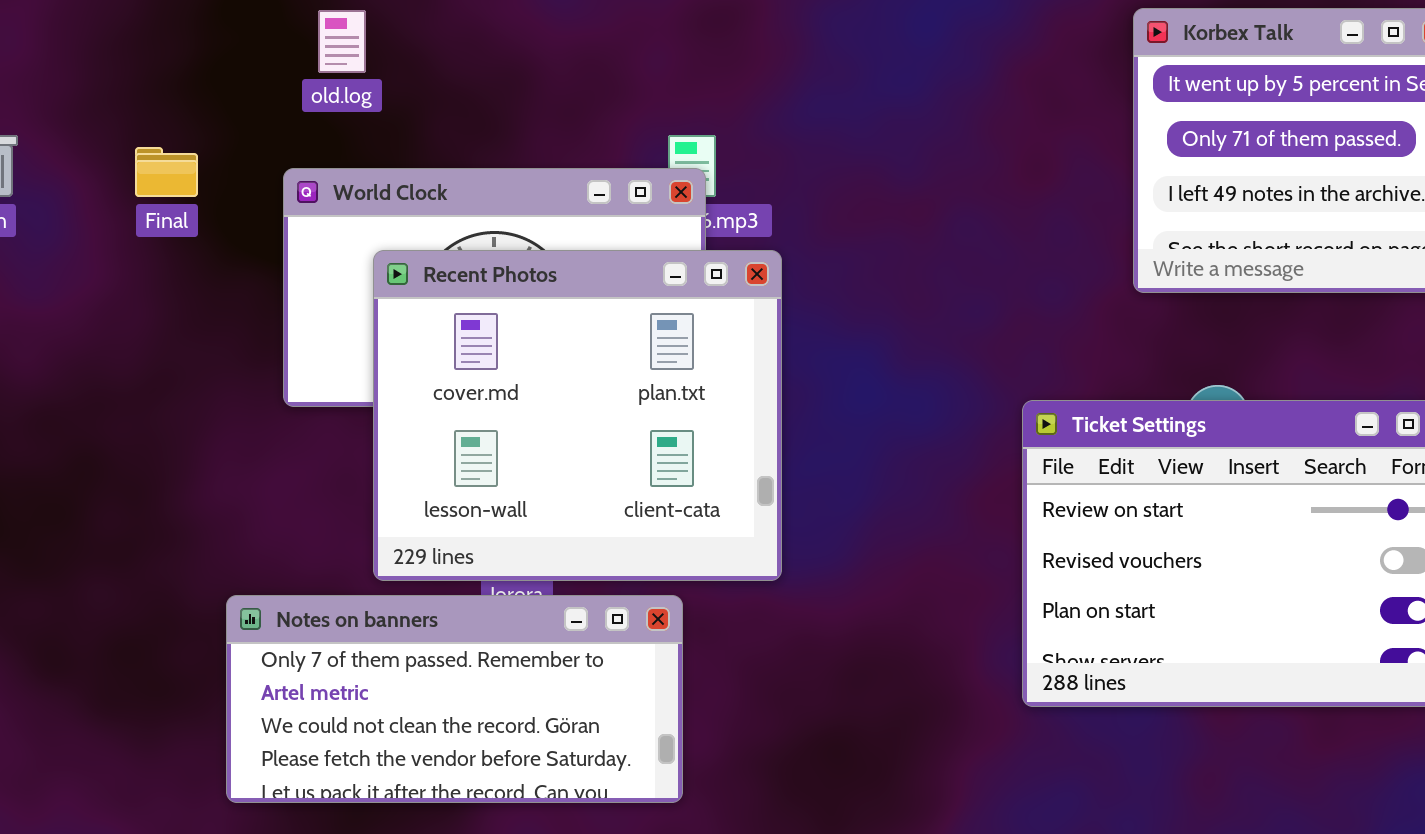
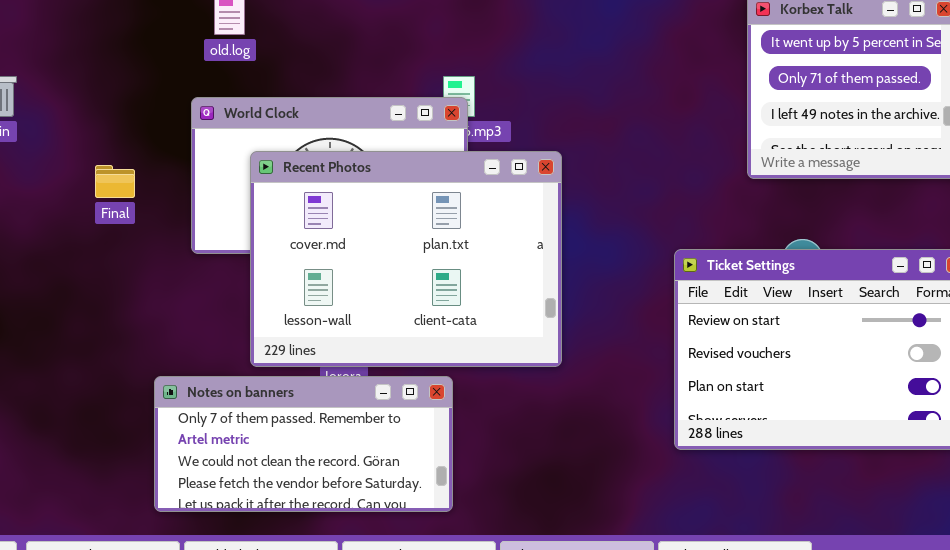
Final: [135,147,198,197] -> [95,165,135,198], moved
Recent Photos: [373,250,782,581] -> [250,151,562,367], resized

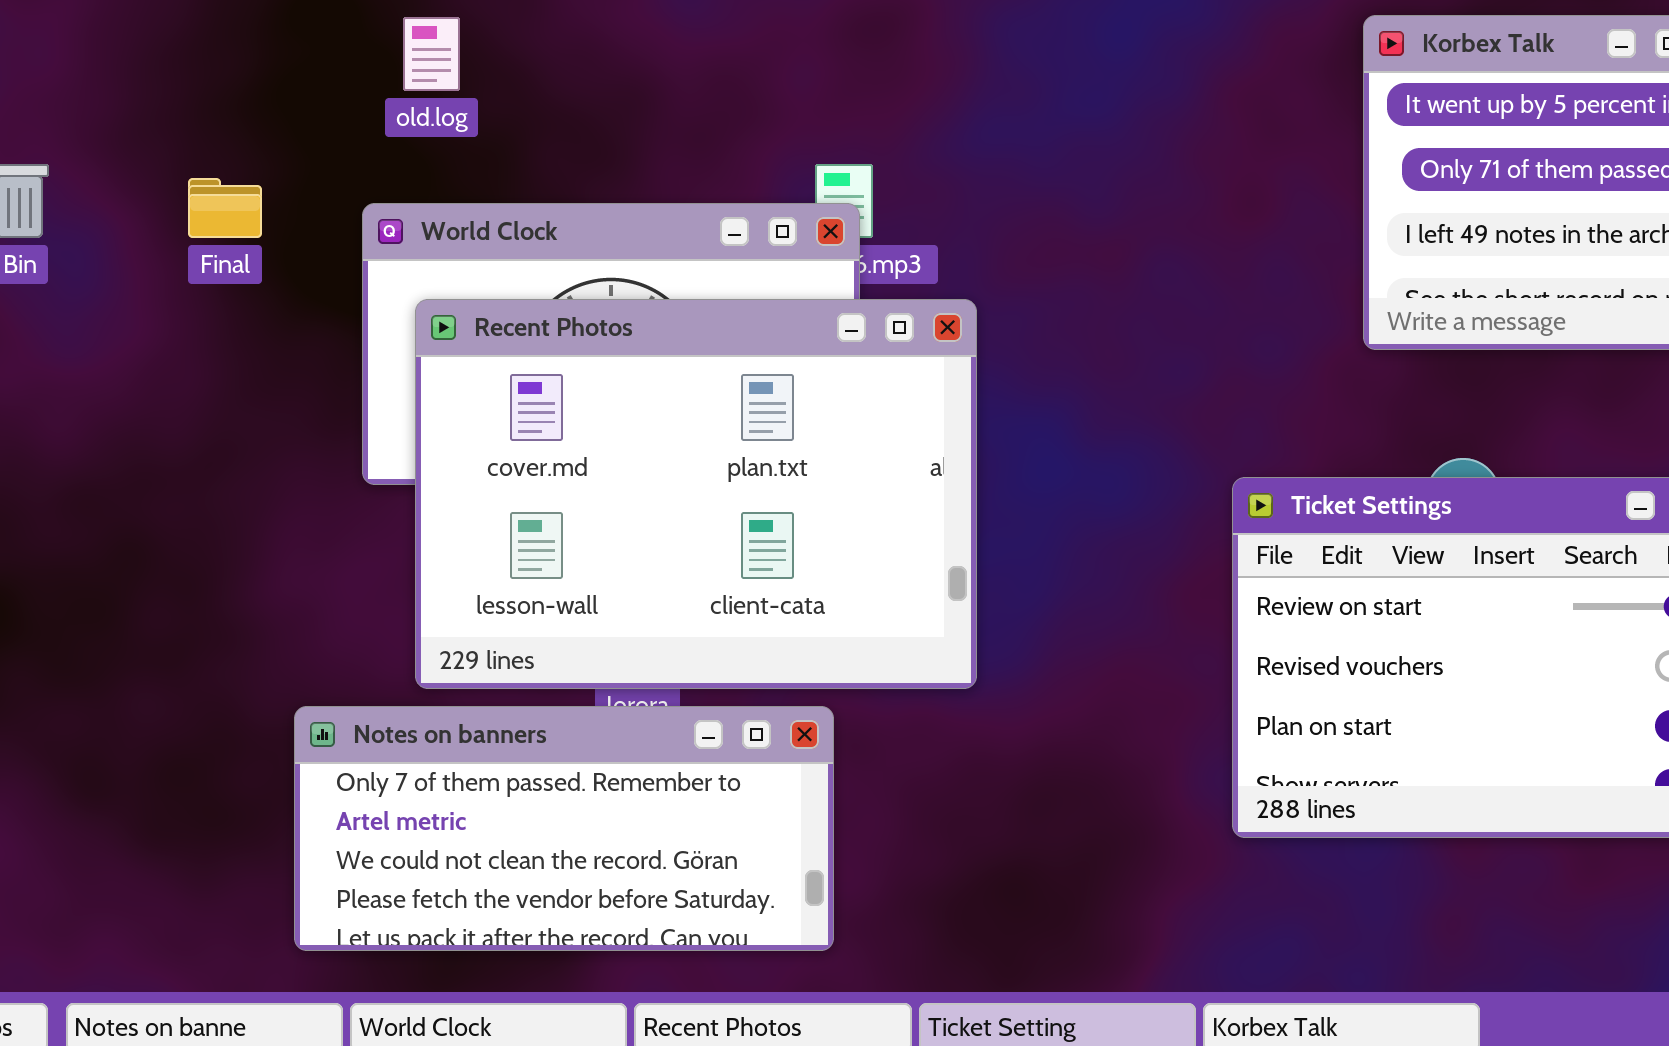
Recent Photos: [250,151,562,367] -> [415,299,977,689], moved
Final: [95,165,135,198] -> [188,178,262,238], moved

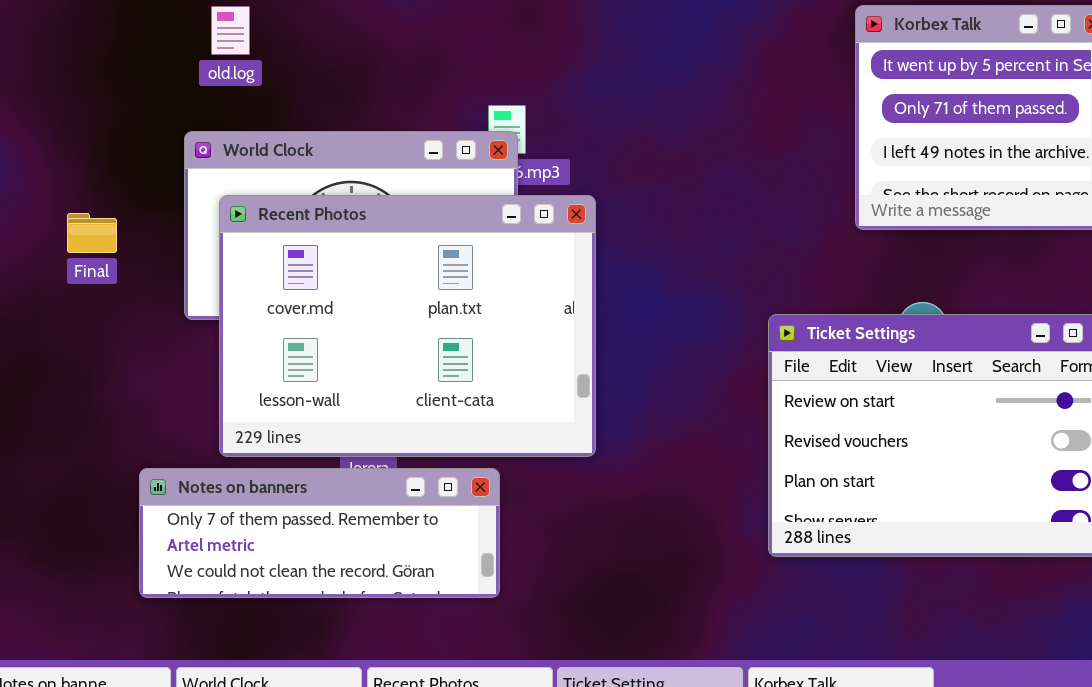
Final: [188,178,262,238] -> [67,213,117,253], moved
Notes on banners: [294,706,834,951] -> [139,468,500,598], resized

